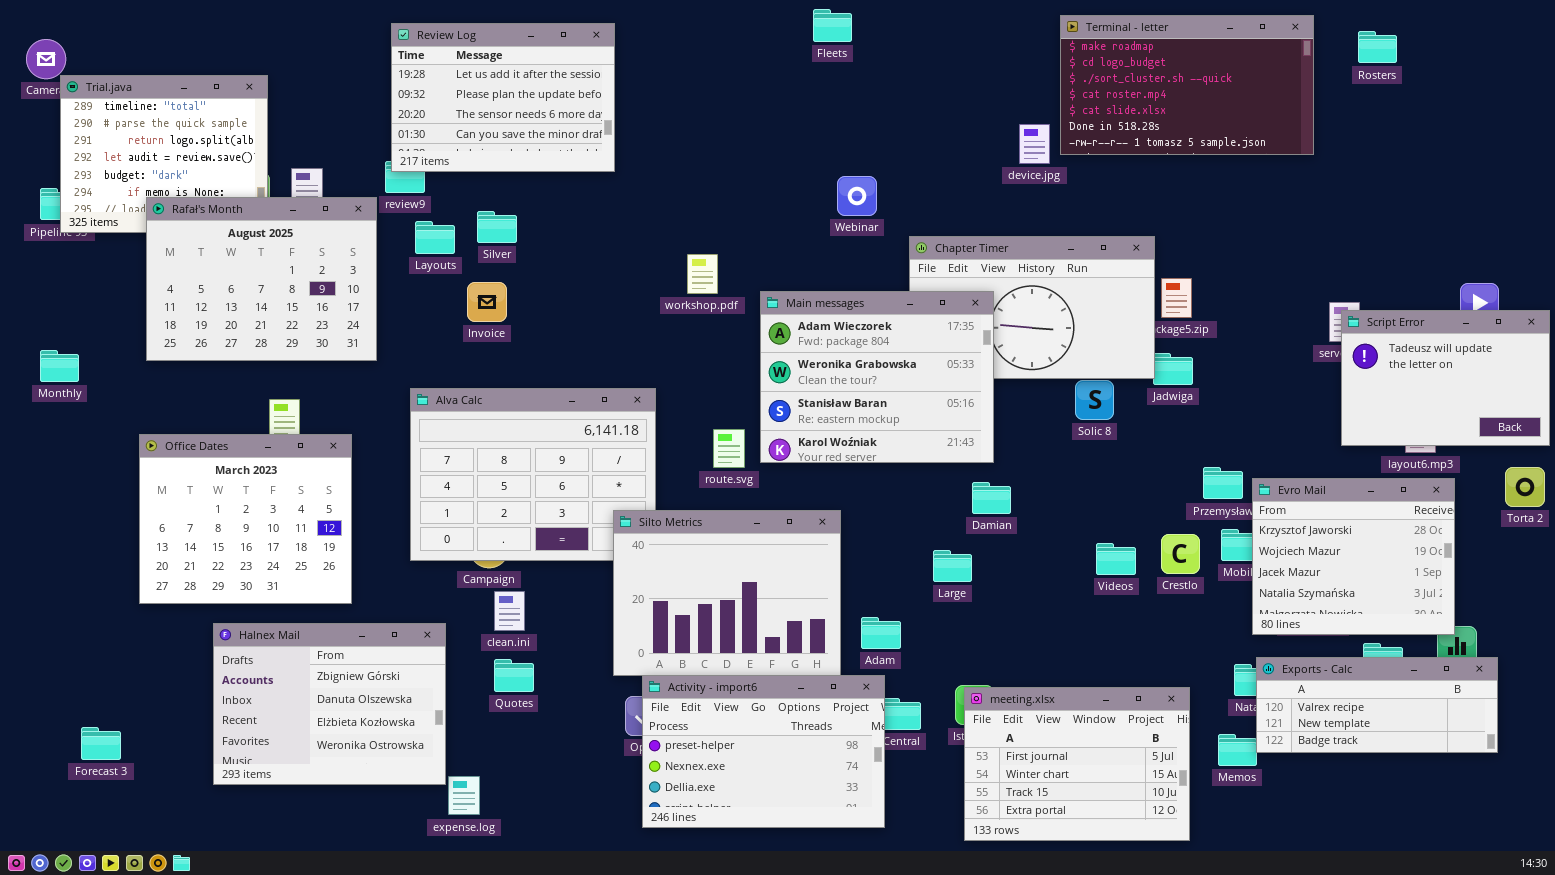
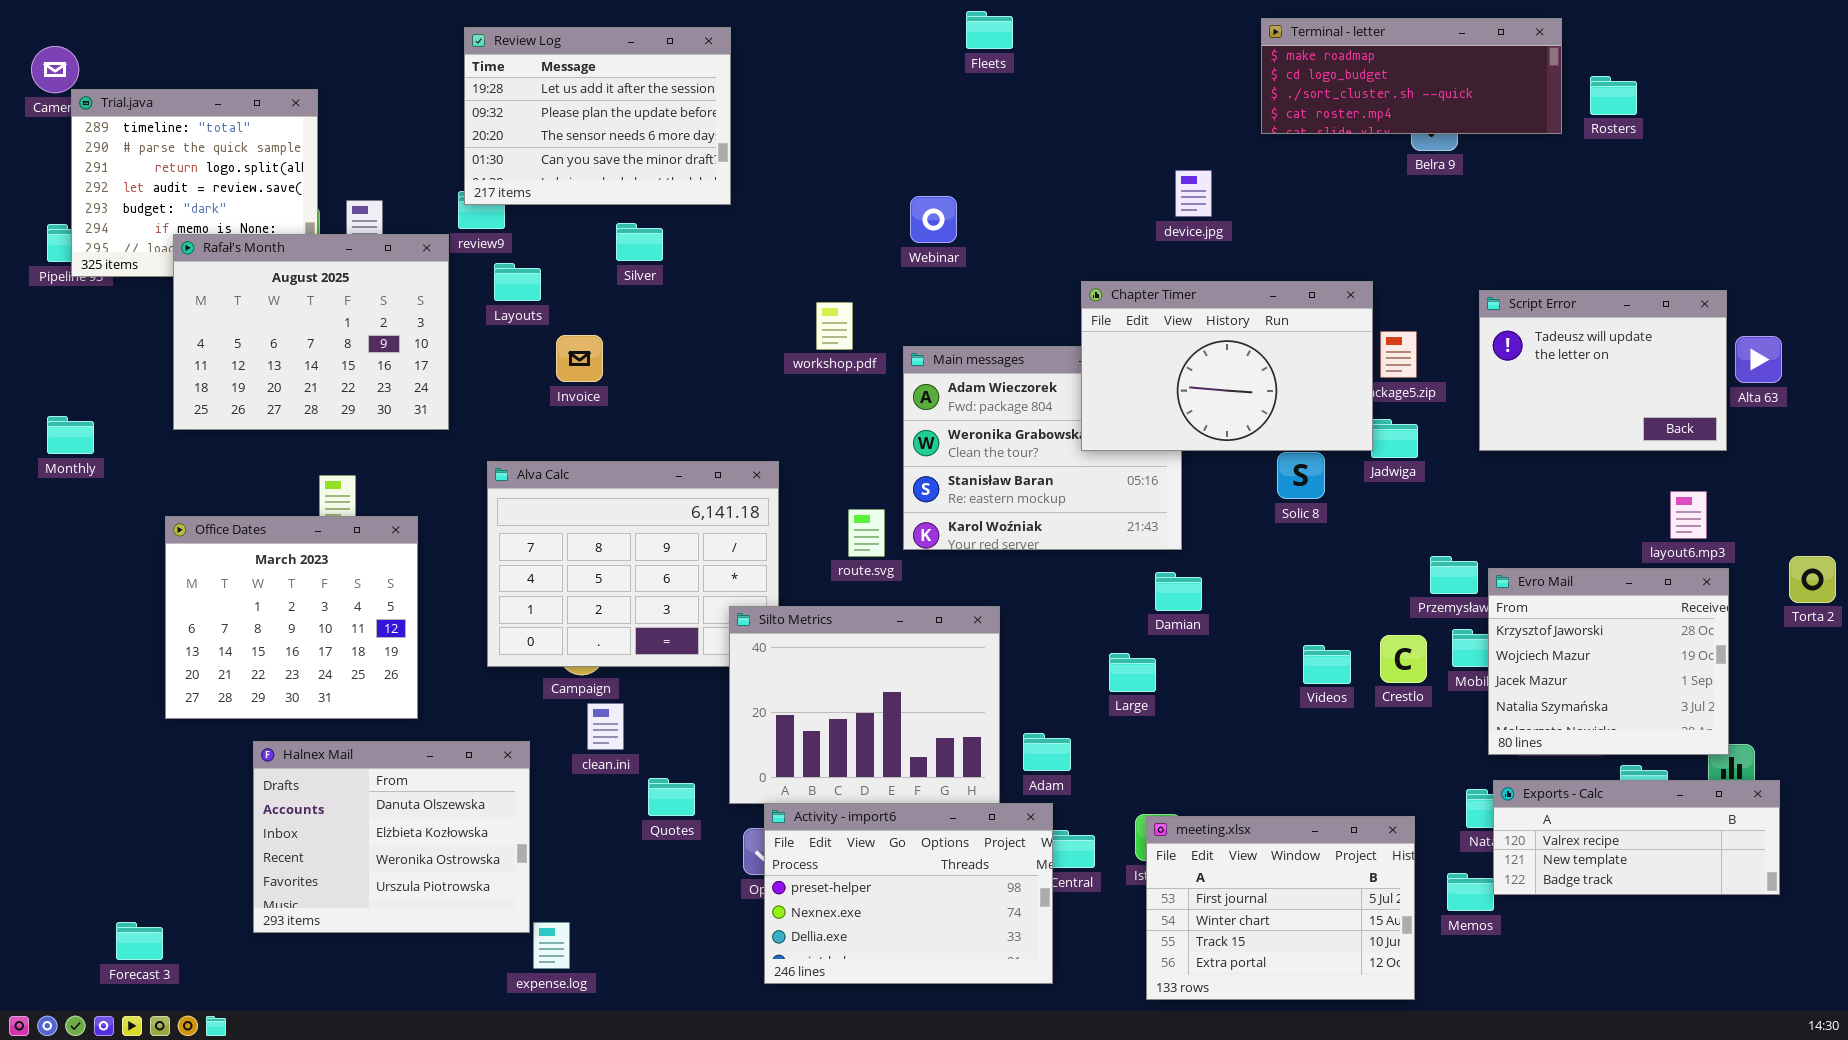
Terminal - letter: [1060,15,1314,155] -> [1261,18,1562,134], resized
Rosters: [1358,31,1397,63] -> [1590,76,1637,115], moved
device.jpg: [1019,124,1050,164] -> [1175,170,1212,217], moved
Webinar: [837,176,877,216] -> [910,196,957,243], moved
Silver: [477,211,517,243] -> [616,223,663,261], moved
Chapter Timer: [909,236,1155,379] -> [1081,281,1373,451], raised
Script Error: [1341,310,1550,446] -> [1479,290,1727,451], moved
Halnex Mail: [213,623,446,785] -> [253,741,530,933], scrolled down 1 row
Quotes: [494,659,534,692] -> [648,778,695,816], moved
Forecast 3: [81,727,121,760] -> [116,922,163,960], moved

